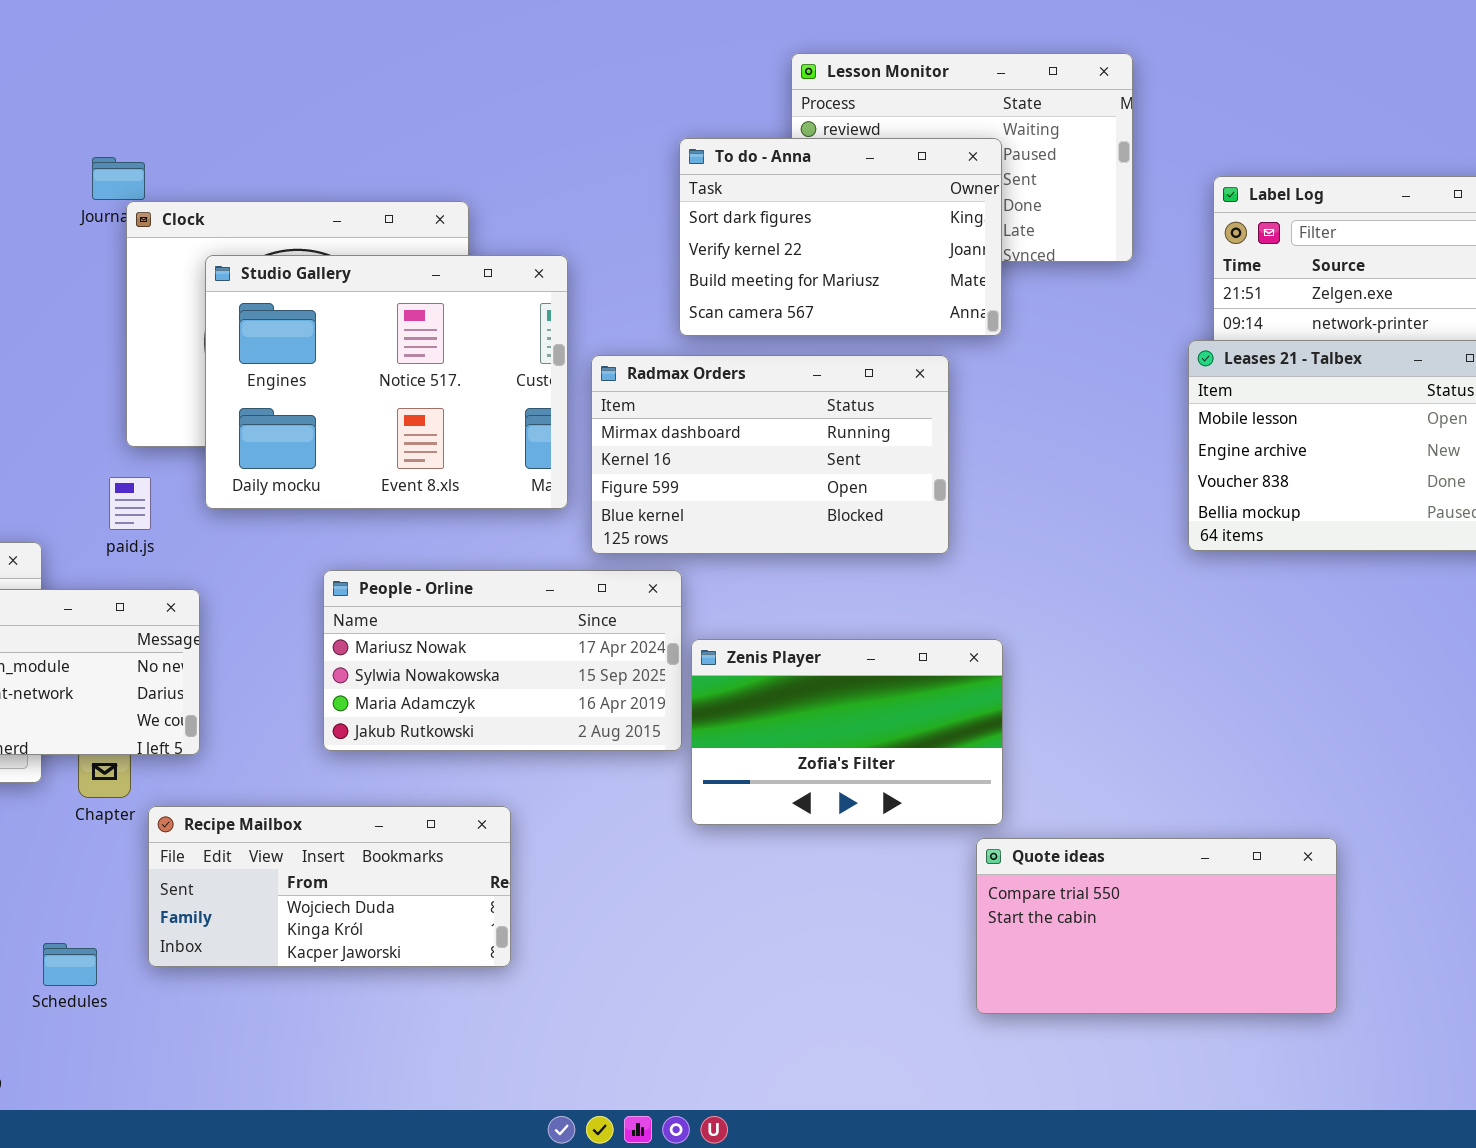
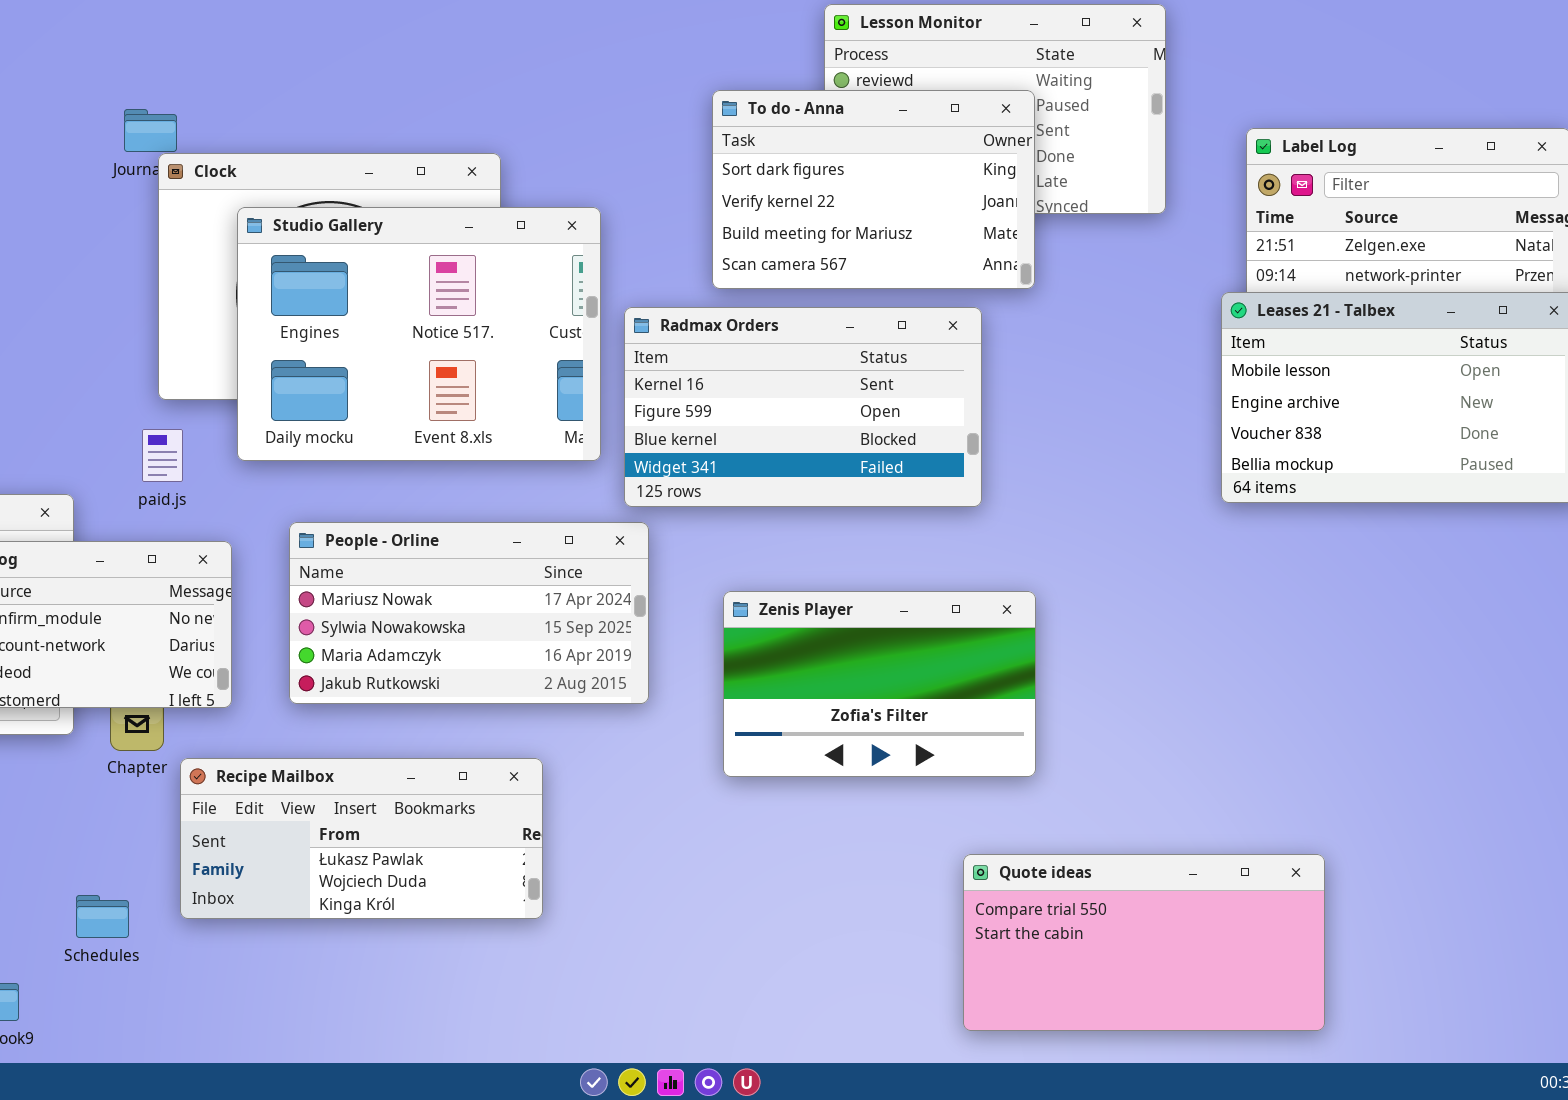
Radmax Orders: [591,355,949,554] -> [624,307,982,507], scrolled down 1 row
People - Orline: [323,570,682,751] -> [289,522,649,704], moved
Recipe Mailbox: [148,806,511,967] -> [180,758,543,919], scrolled up 1 row
Quote ideas: [976,838,1337,1014] -> [963,854,1325,1031], moved

